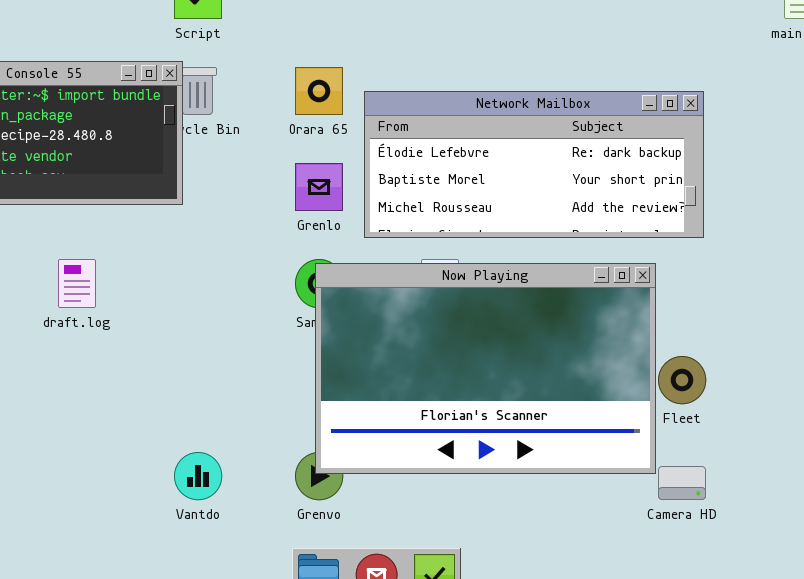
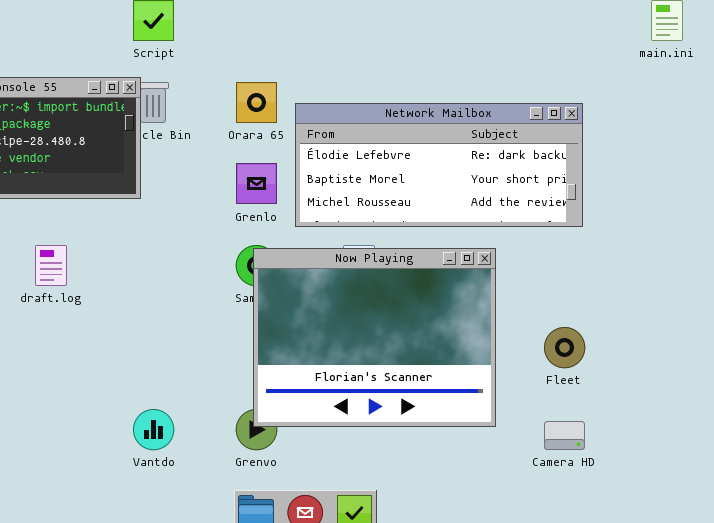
Now Playing: [315,263,656,474] -> [253,248,496,427], resized

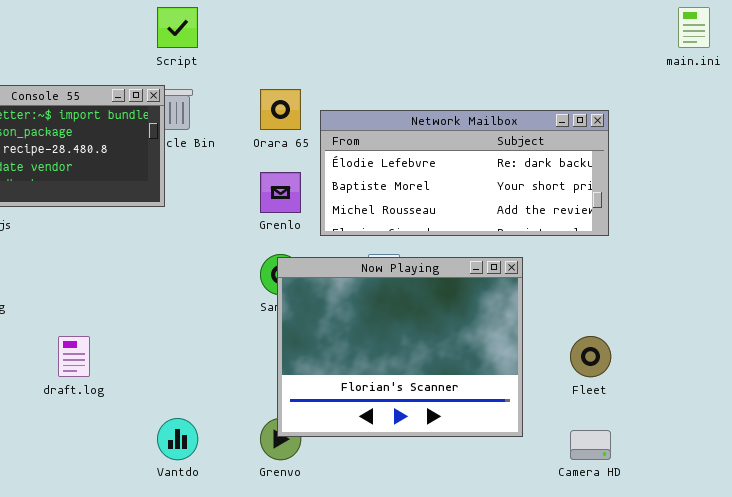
draft.log: [35,245,67,286] -> [58,336,90,377], moved

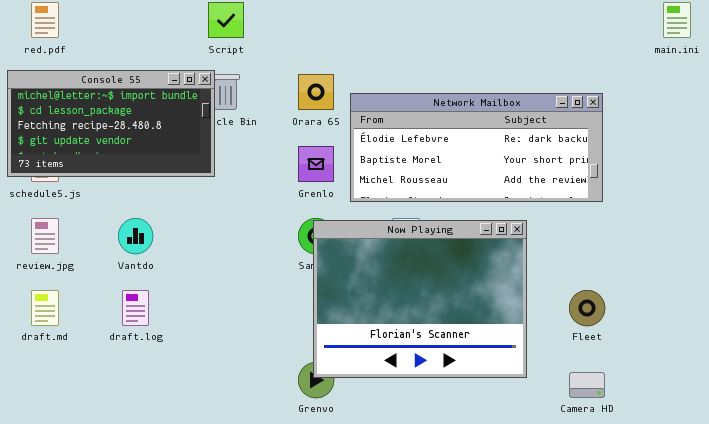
Vantdo: [157,418,198,460] -> [118,218,153,254], moved

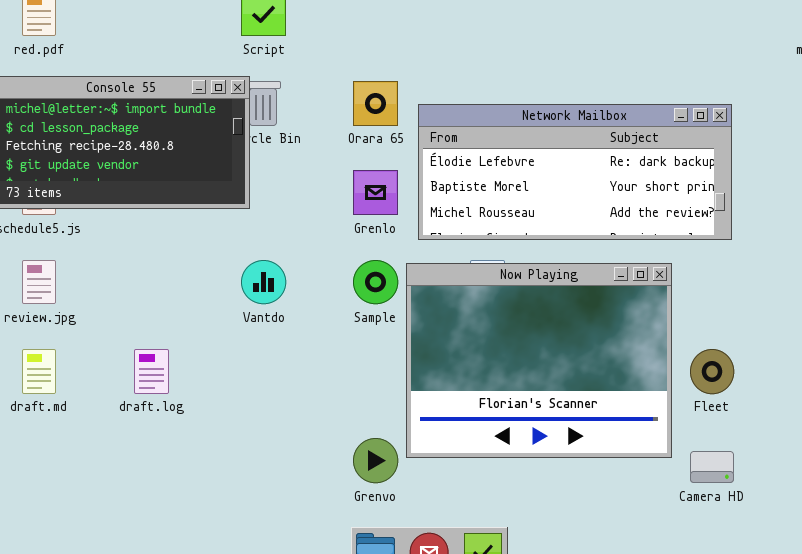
Vantdo: [118,218,153,254] -> [241,260,286,304], moved
Now Playing: [313,220,527,378] -> [406,263,672,458], moved

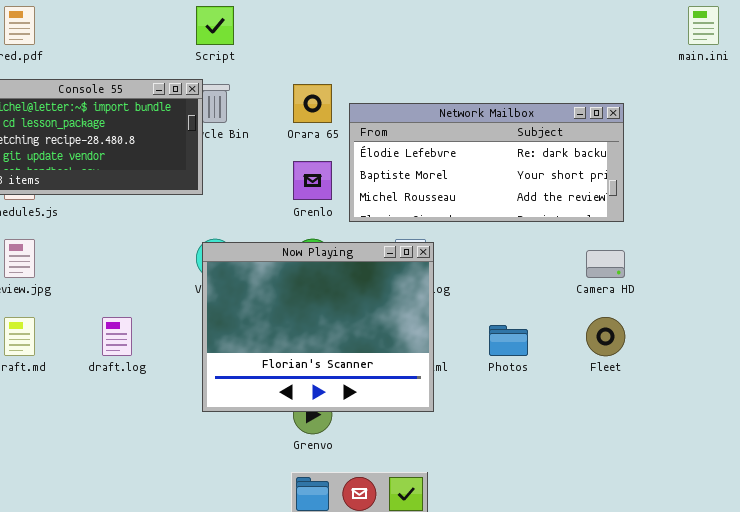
Now Playing: [406,263,672,458] -> [202,242,434,412], moved
Camera HD: [690,451,734,483] -> [586,250,625,278], moved

